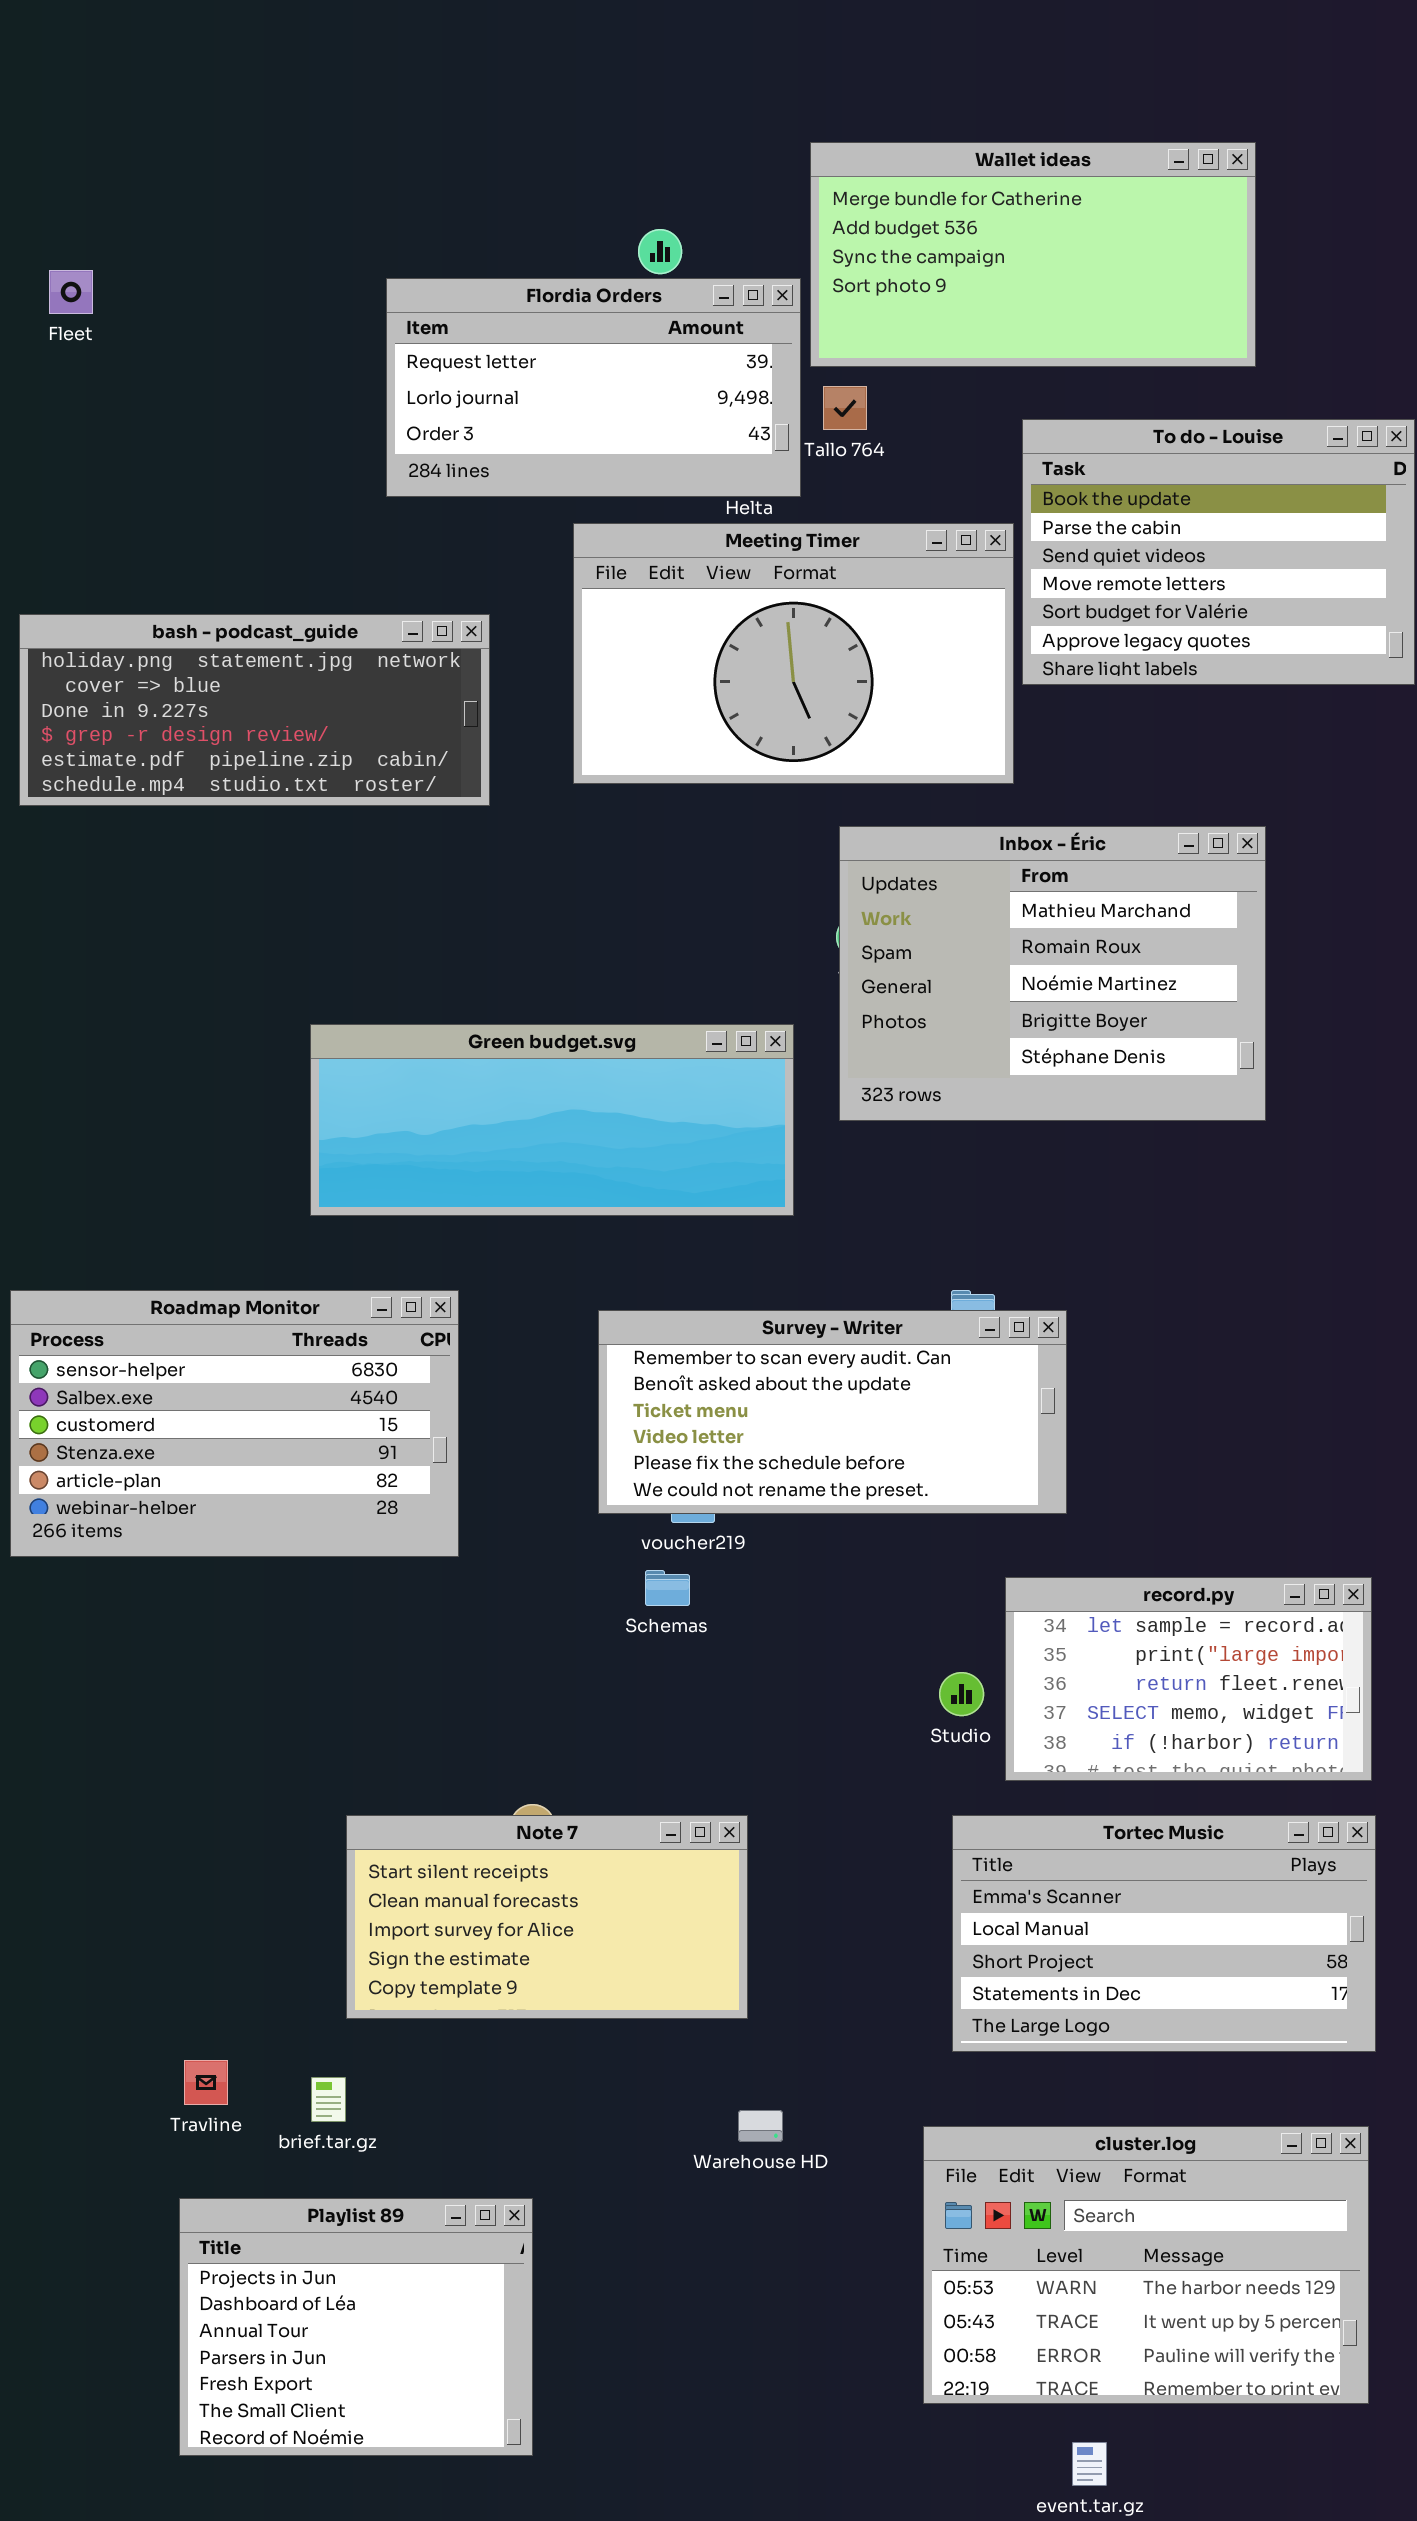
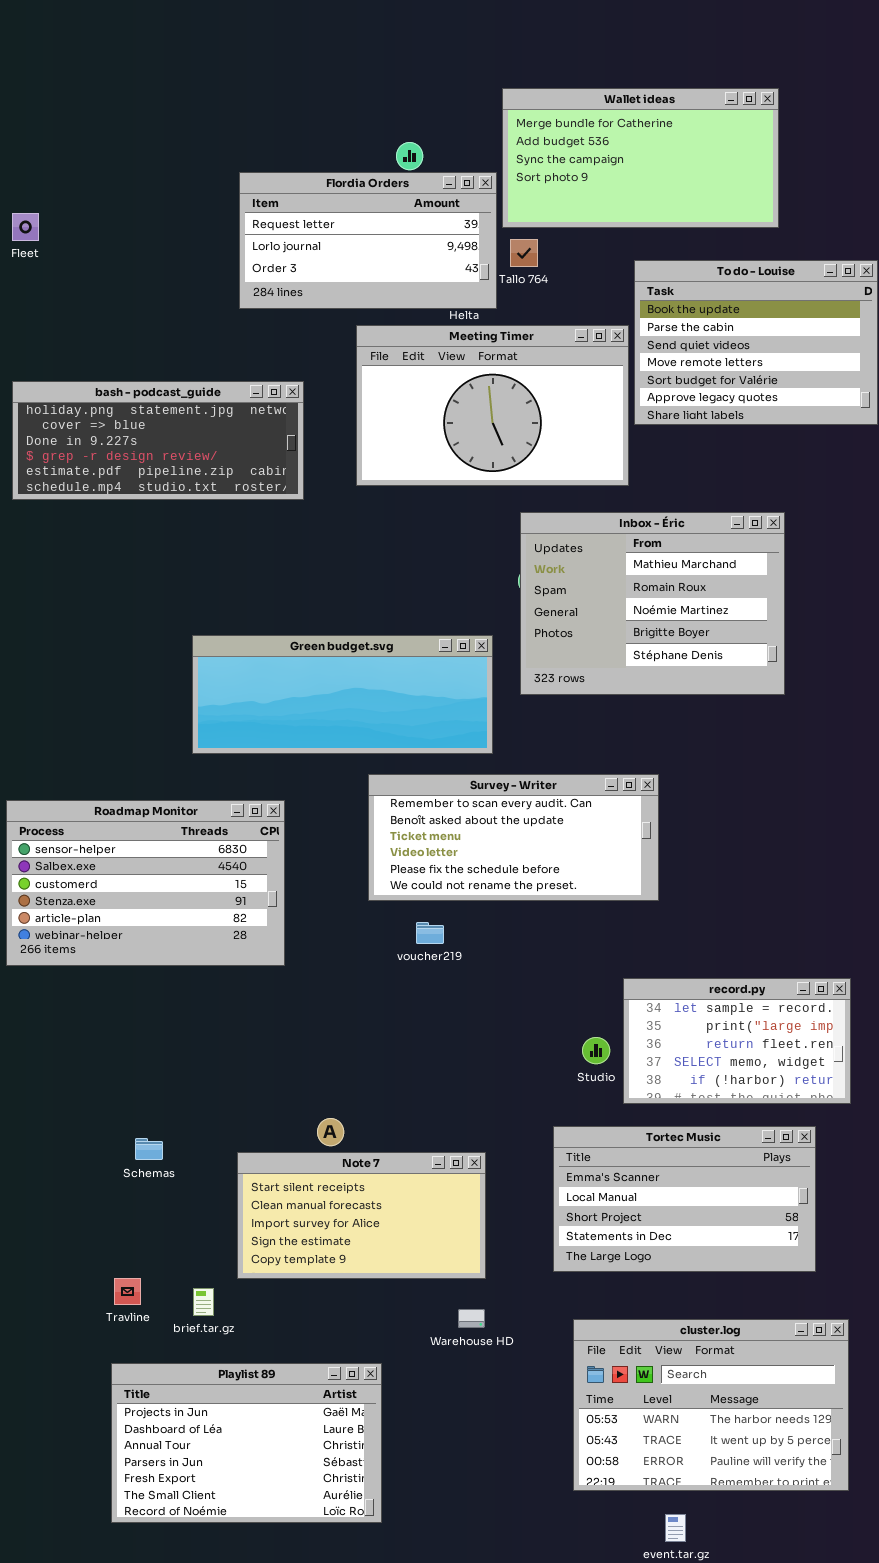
Fleet: [49,270,93,314] -> [12,213,39,241], moved
Survey - Writer: [598,1310,1067,1514] -> [368,774,659,901], moved
Schemas: [645,1570,690,1606] -> [135,1138,163,1160], moved
Note 7: [346,1815,748,2019] -> [237,1152,486,1279], moved
Tortec Music: [952,1815,1376,2052] -> [553,1126,816,1272], moved
Playlist 89: [179,2198,533,2456] -> [111,1363,382,1523], resized

